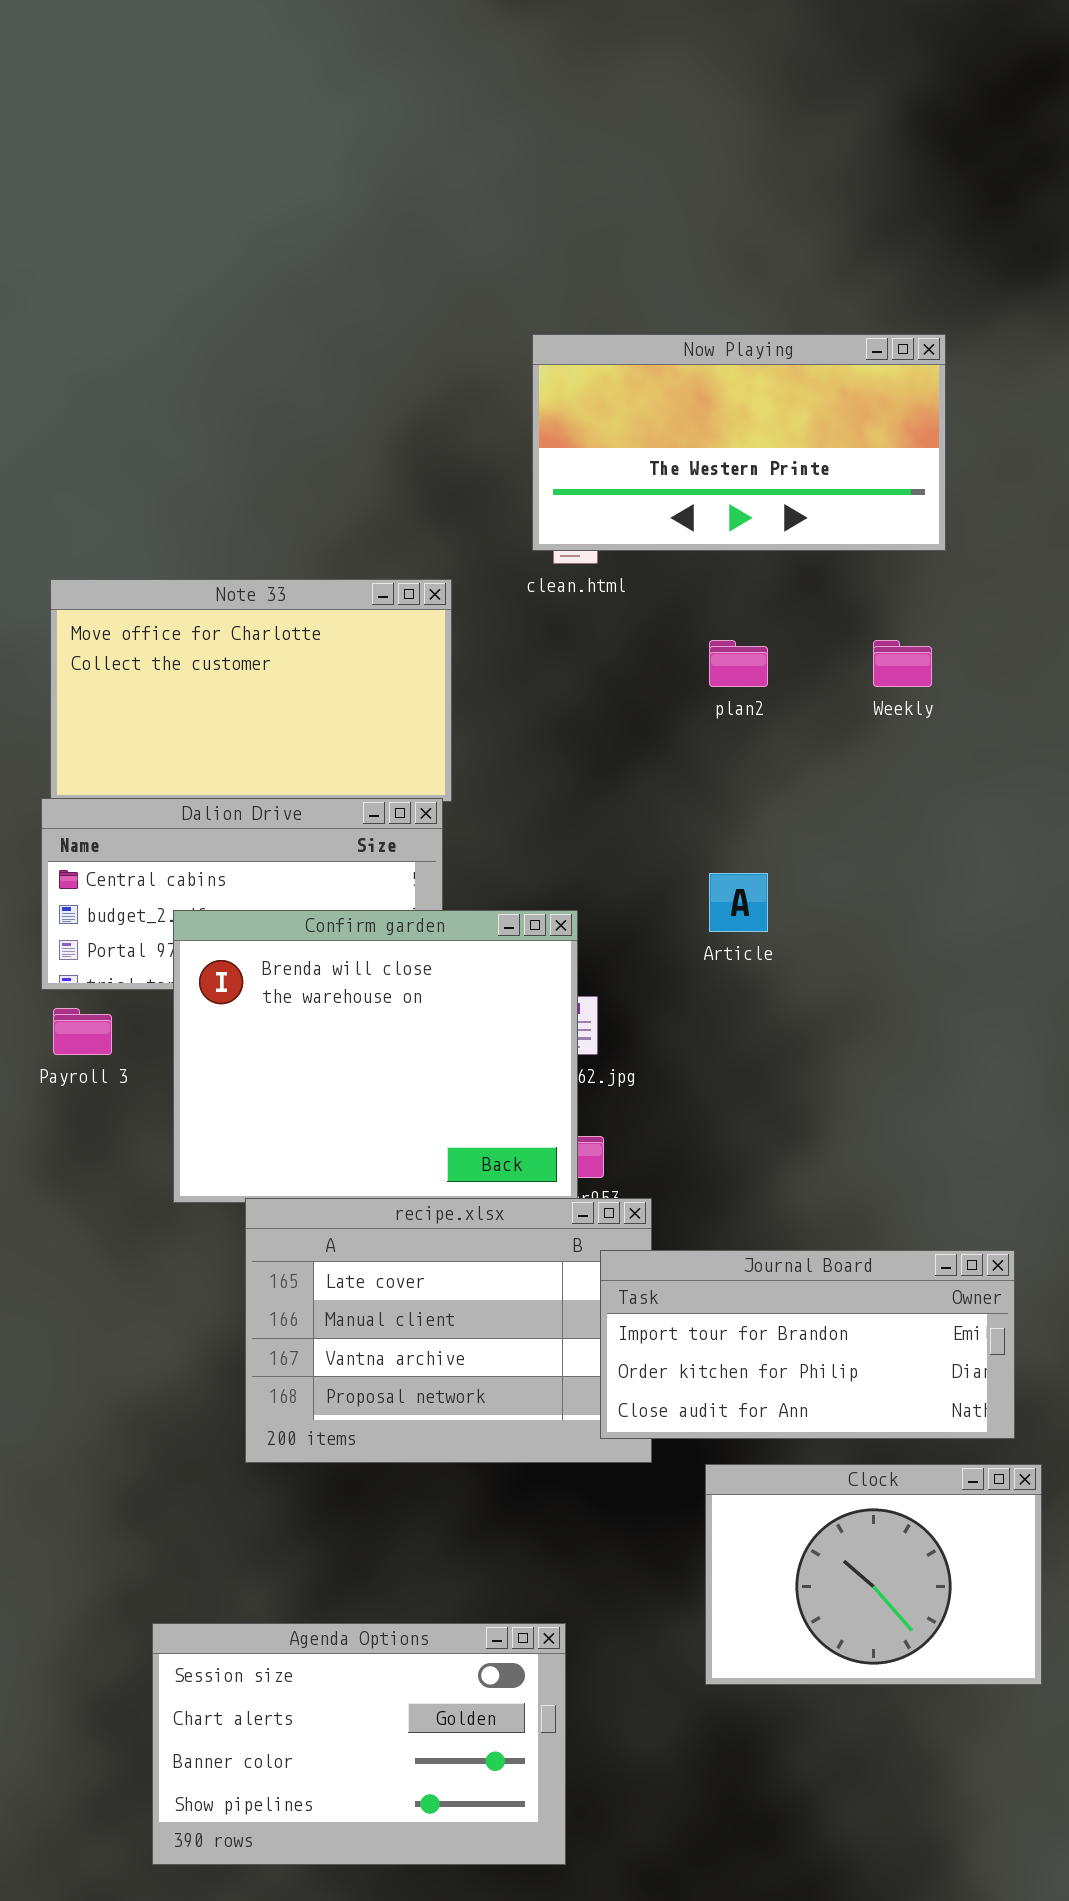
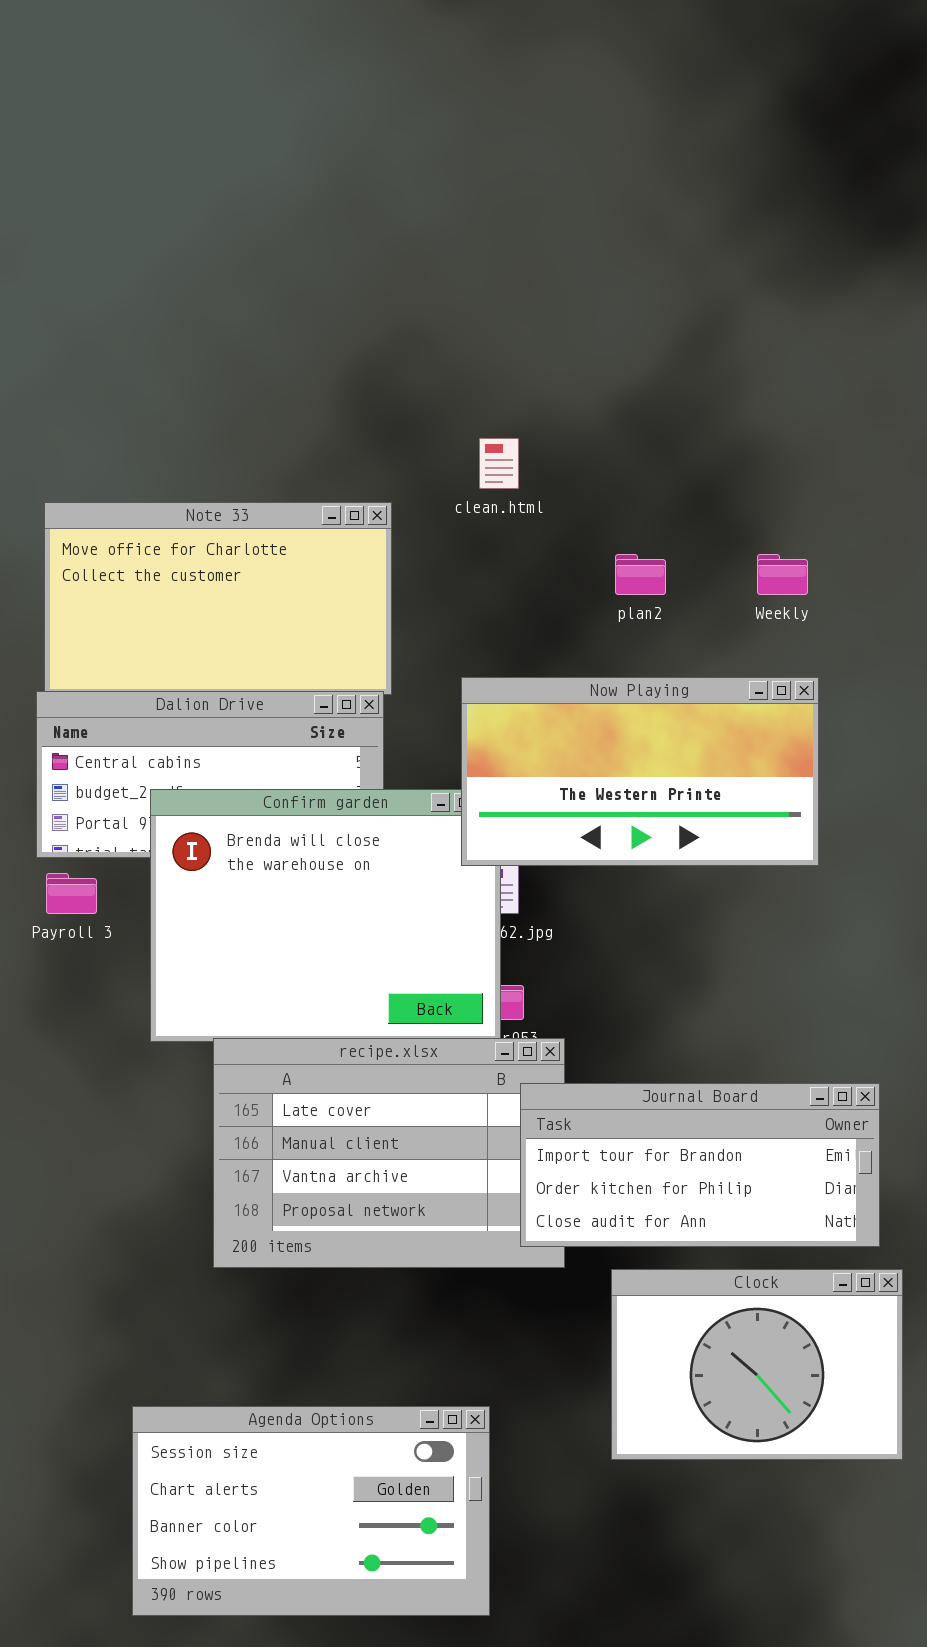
Now Playing: [532,334,946,551] -> [461,677,819,866], moved

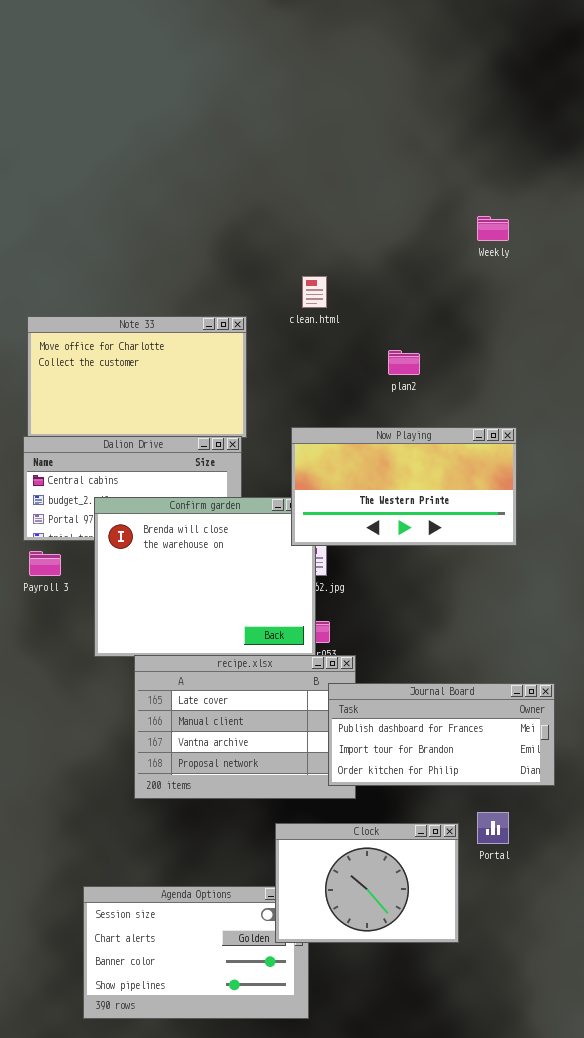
Weekly: [757,554,808,595] -> [477,216,509,241], moved
Journal Board: [520,1083,880,1247] -> [328,683,555,786], scrolled up 1 row
Clock: [611,1269,903,1460] -> [275,823,459,943], moved

